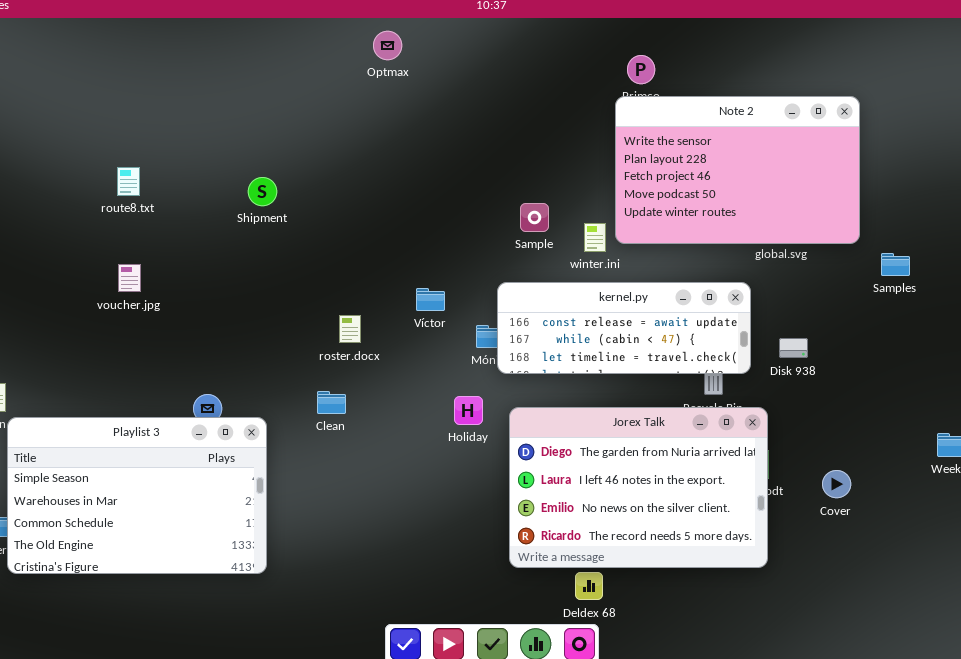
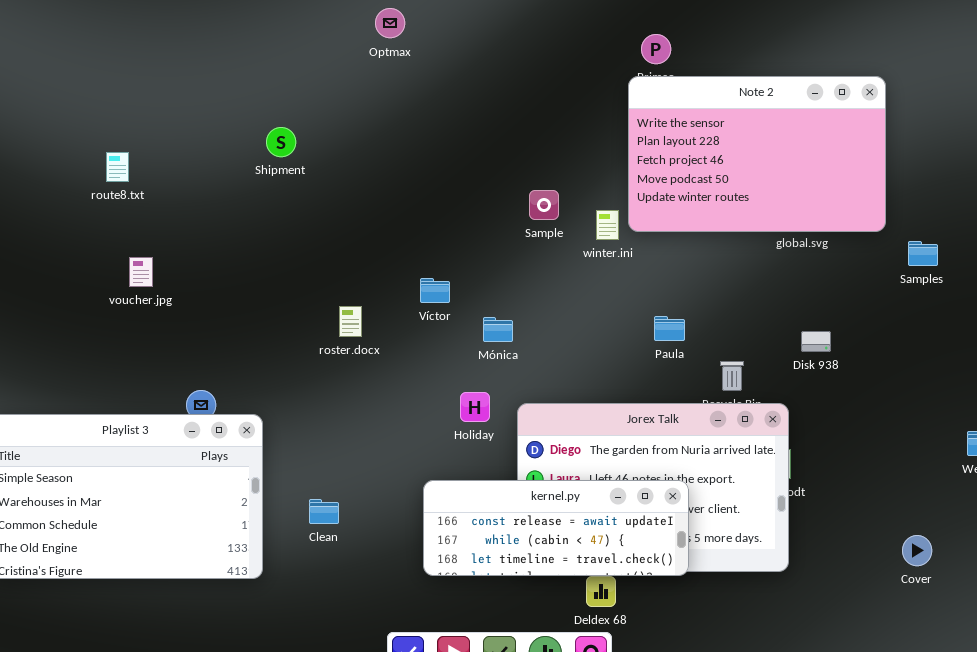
Shipment: [248,177,277,206] -> [266,127,296,157], moved
voucher.jpg: [118,264,141,292] -> [129,257,153,287], moved
kernel.py: [497,282,751,374] -> [423,480,689,576], moved
Clean: [317,391,346,414] -> [309,499,339,524], moved
Cover: [822,470,851,498] -> [902,535,932,566], moved

